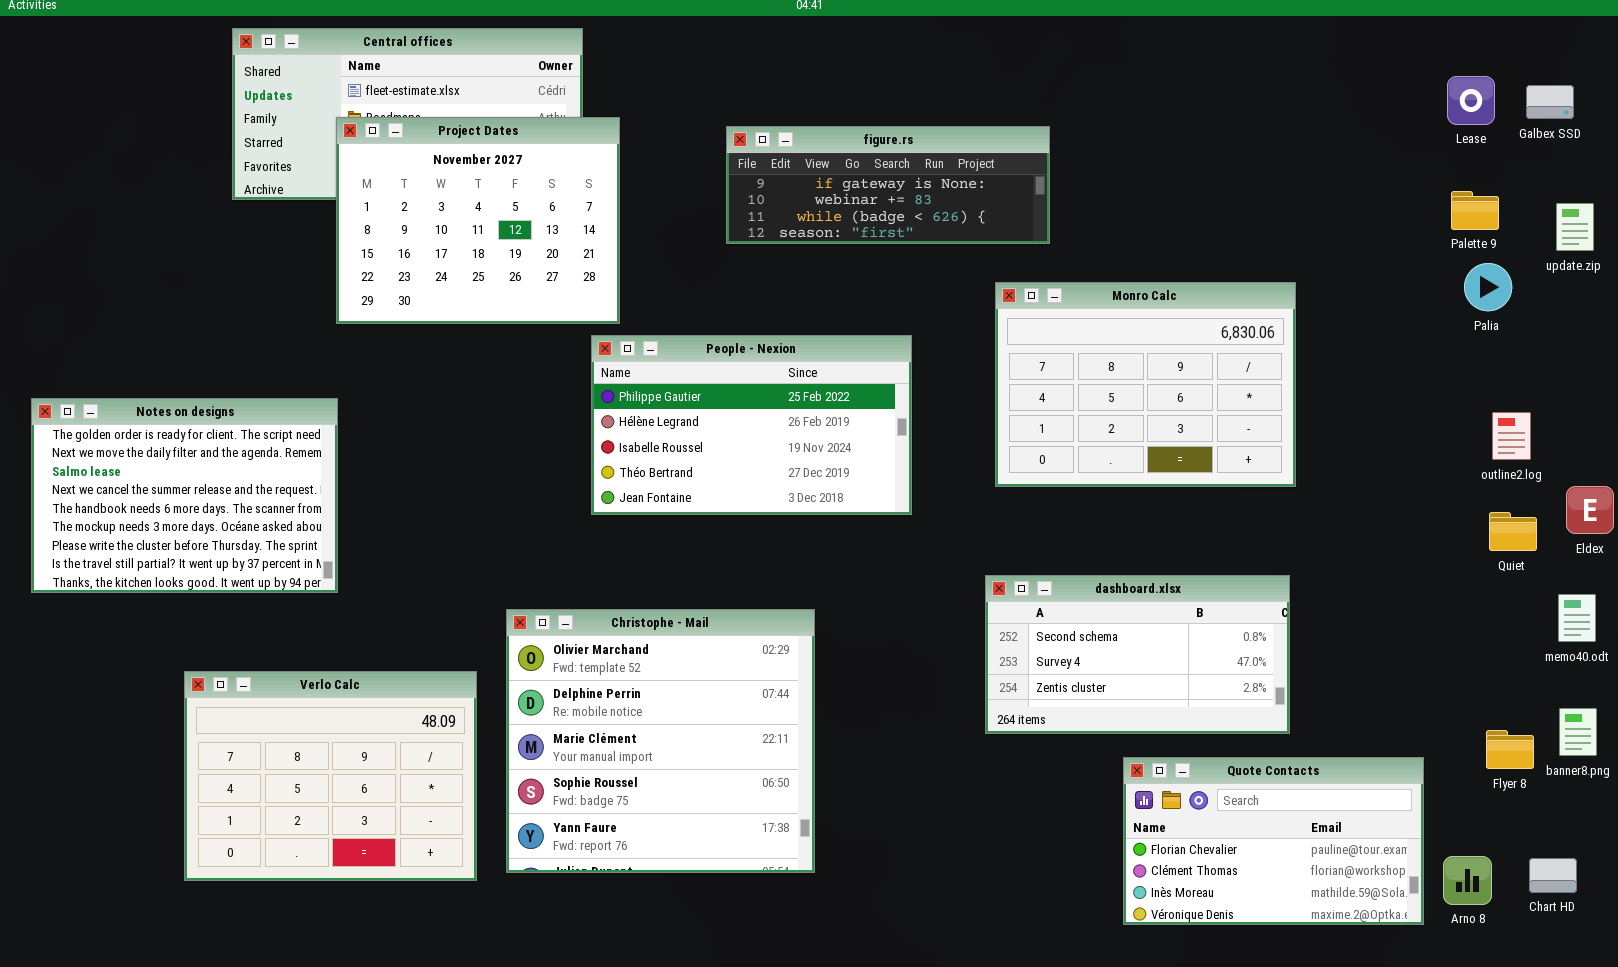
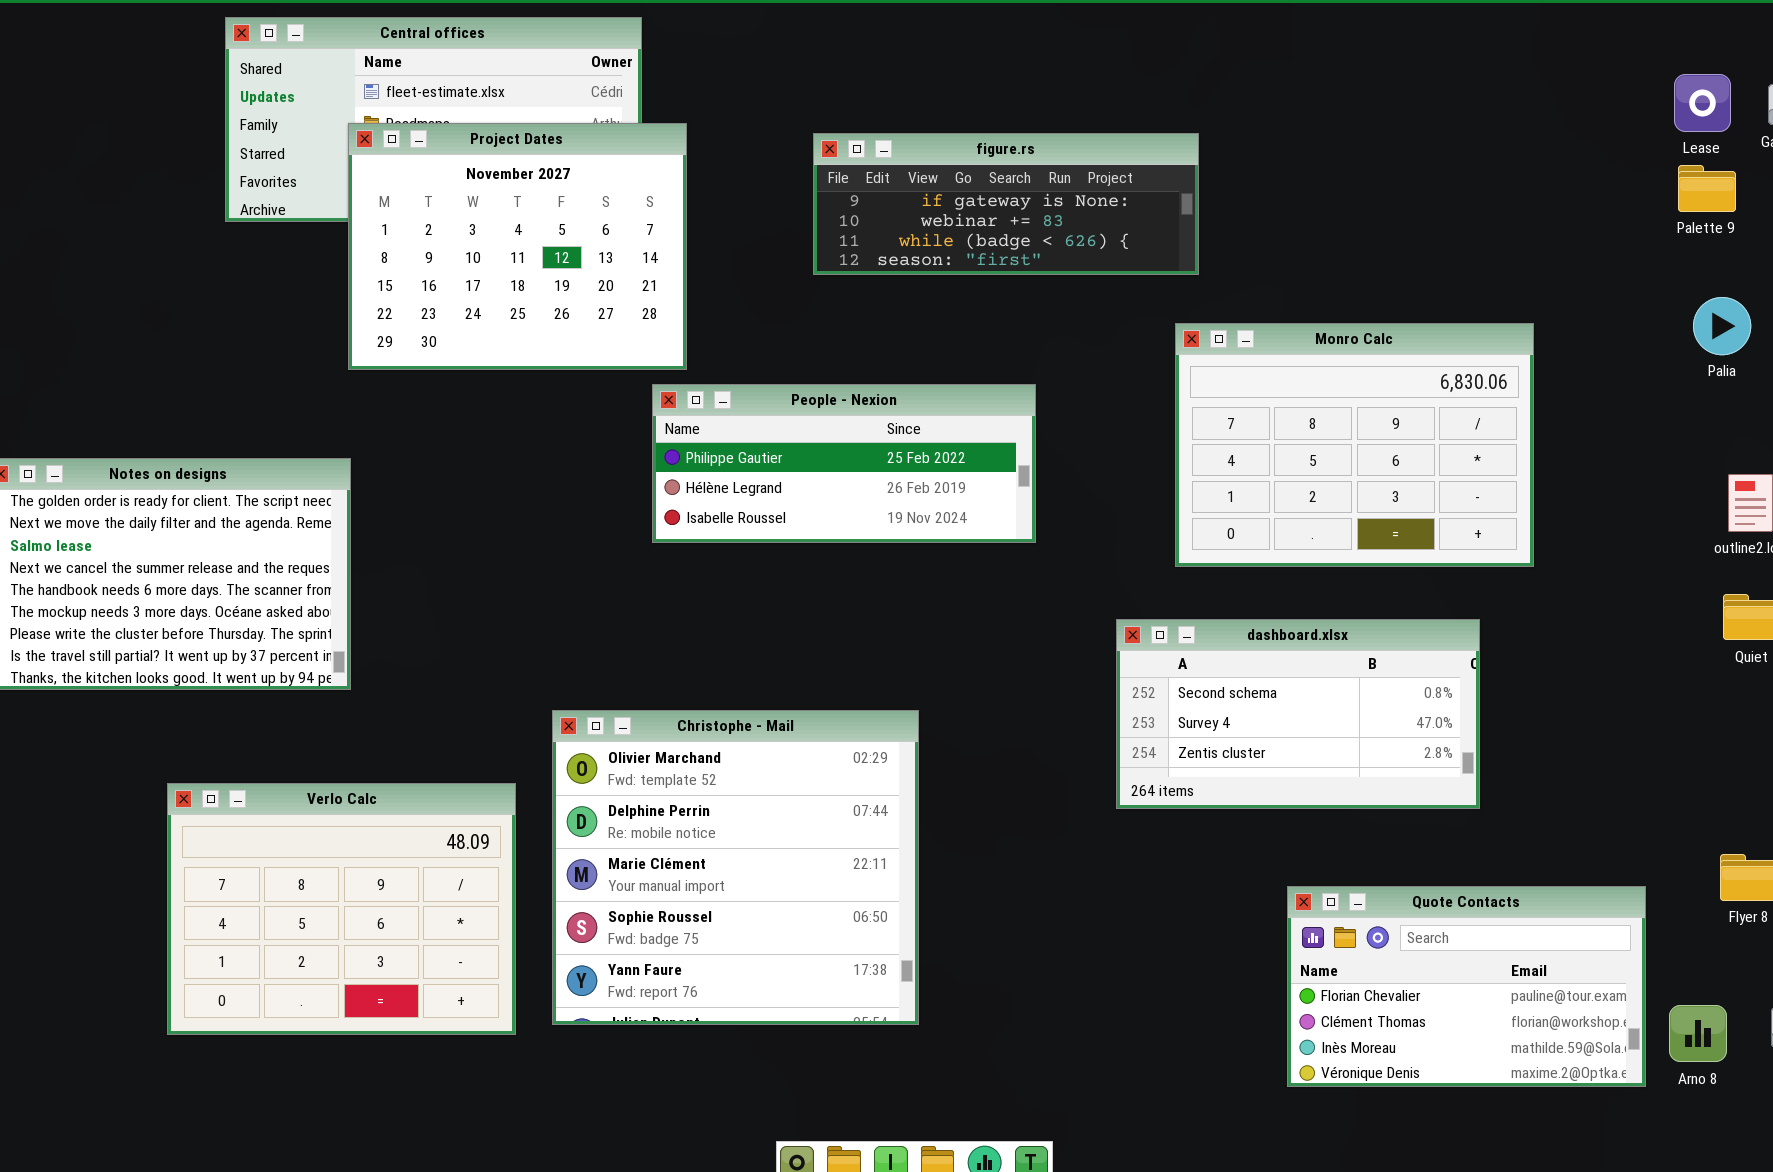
Palette 9: [1451,191,1499,230] -> [1678,165,1736,212], moved
Monro Calc: [995,282,1296,487] -> [1175,323,1534,567], moved
People - Nexion: [591,335,912,515] -> [652,384,1036,543], resized
dashboard.xlsx: [985,575,1290,734] -> [1116,619,1480,809], moved

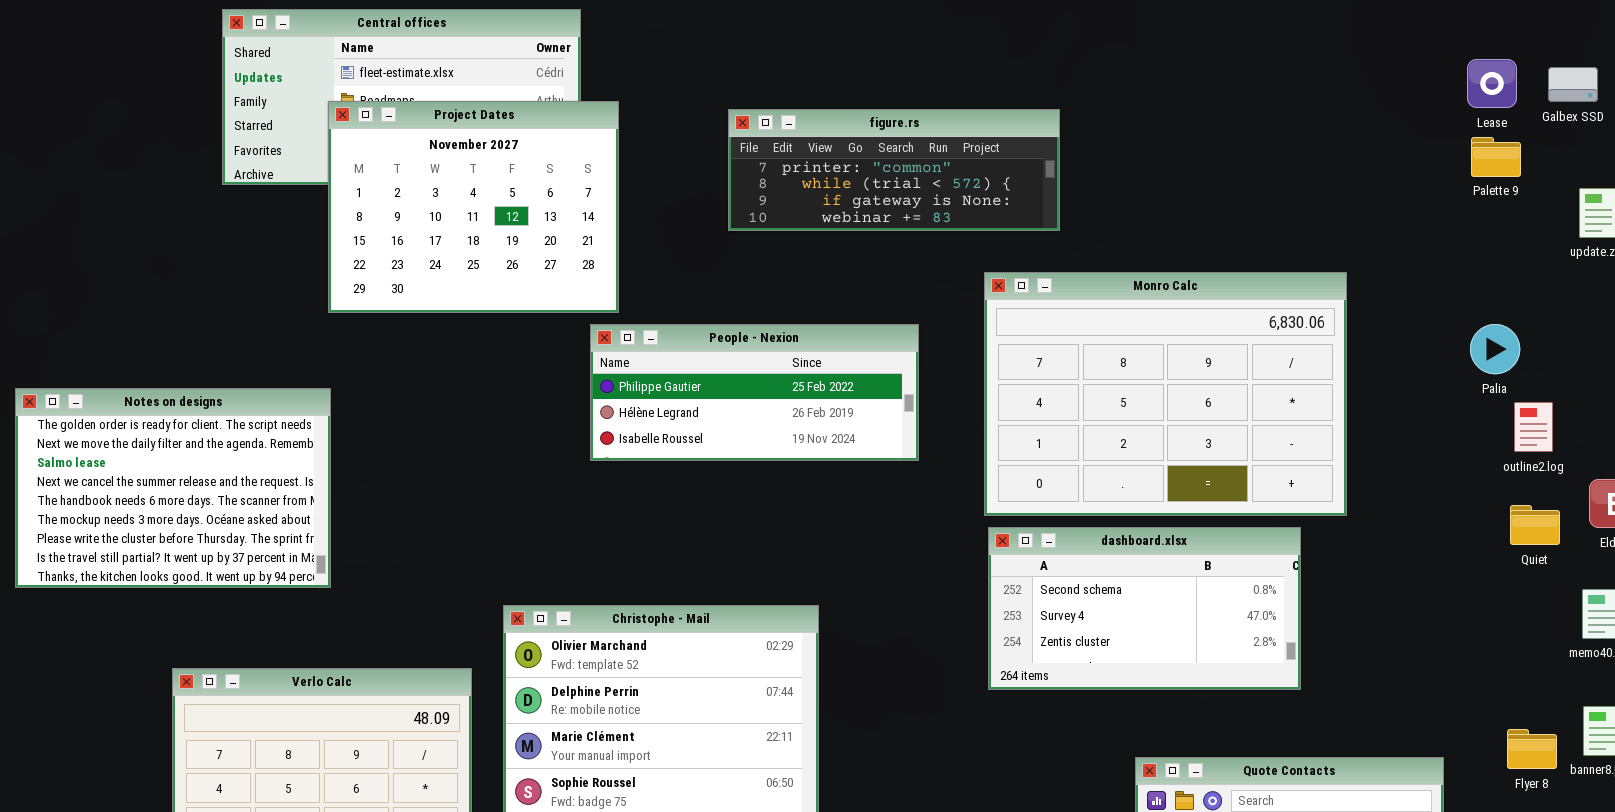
figure.rs: [813,133,1199,275] -> [728,109,1060,231], scrolled up 2 rows
Palia: [1693,297,1751,355] -> [1470,324,1520,374], moved
Monro Calc: [1175,323,1534,567] -> [984,272,1347,516], resized

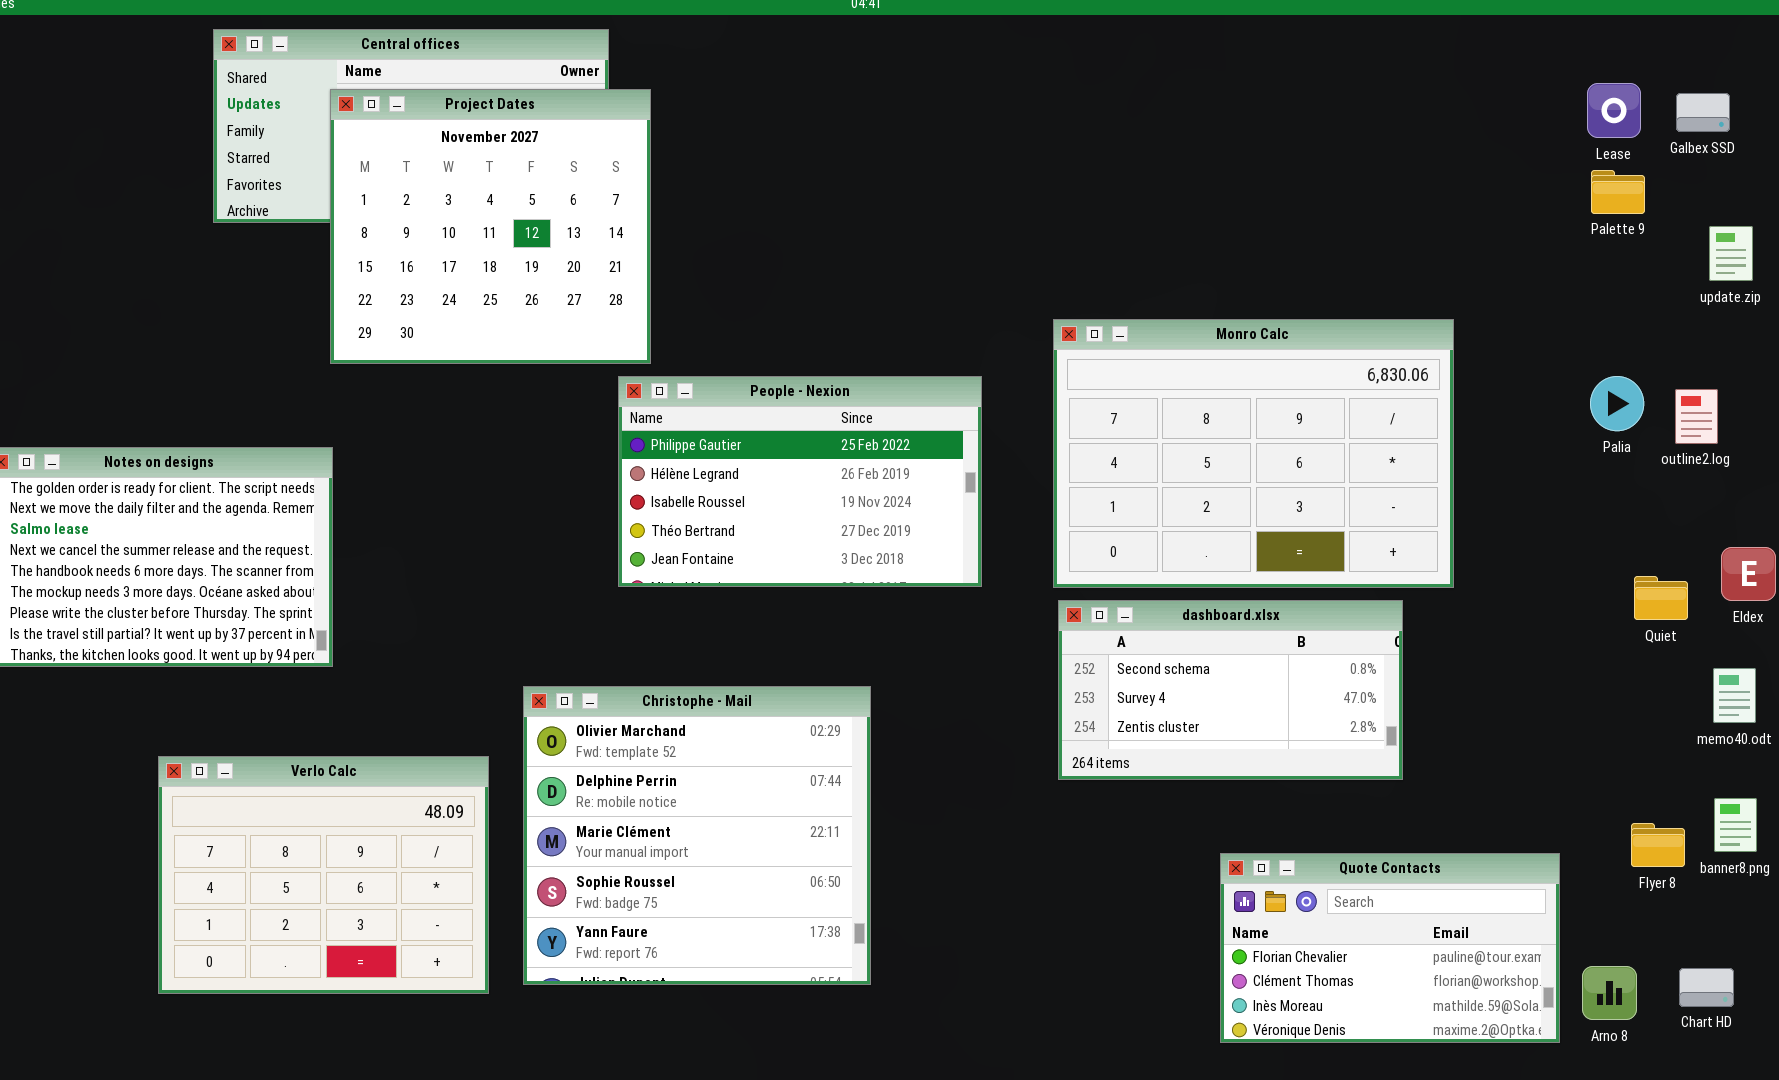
Project Dates: [328,101,619,313] -> [330,89,651,364], resized
figure.rs: [728,109,1060,231] -> none, closed
People - Nexion: [590,324,919,461] -> [618,376,982,587], resized
outline2.log: [1514,402,1553,452] -> [1675,389,1718,444], moved

